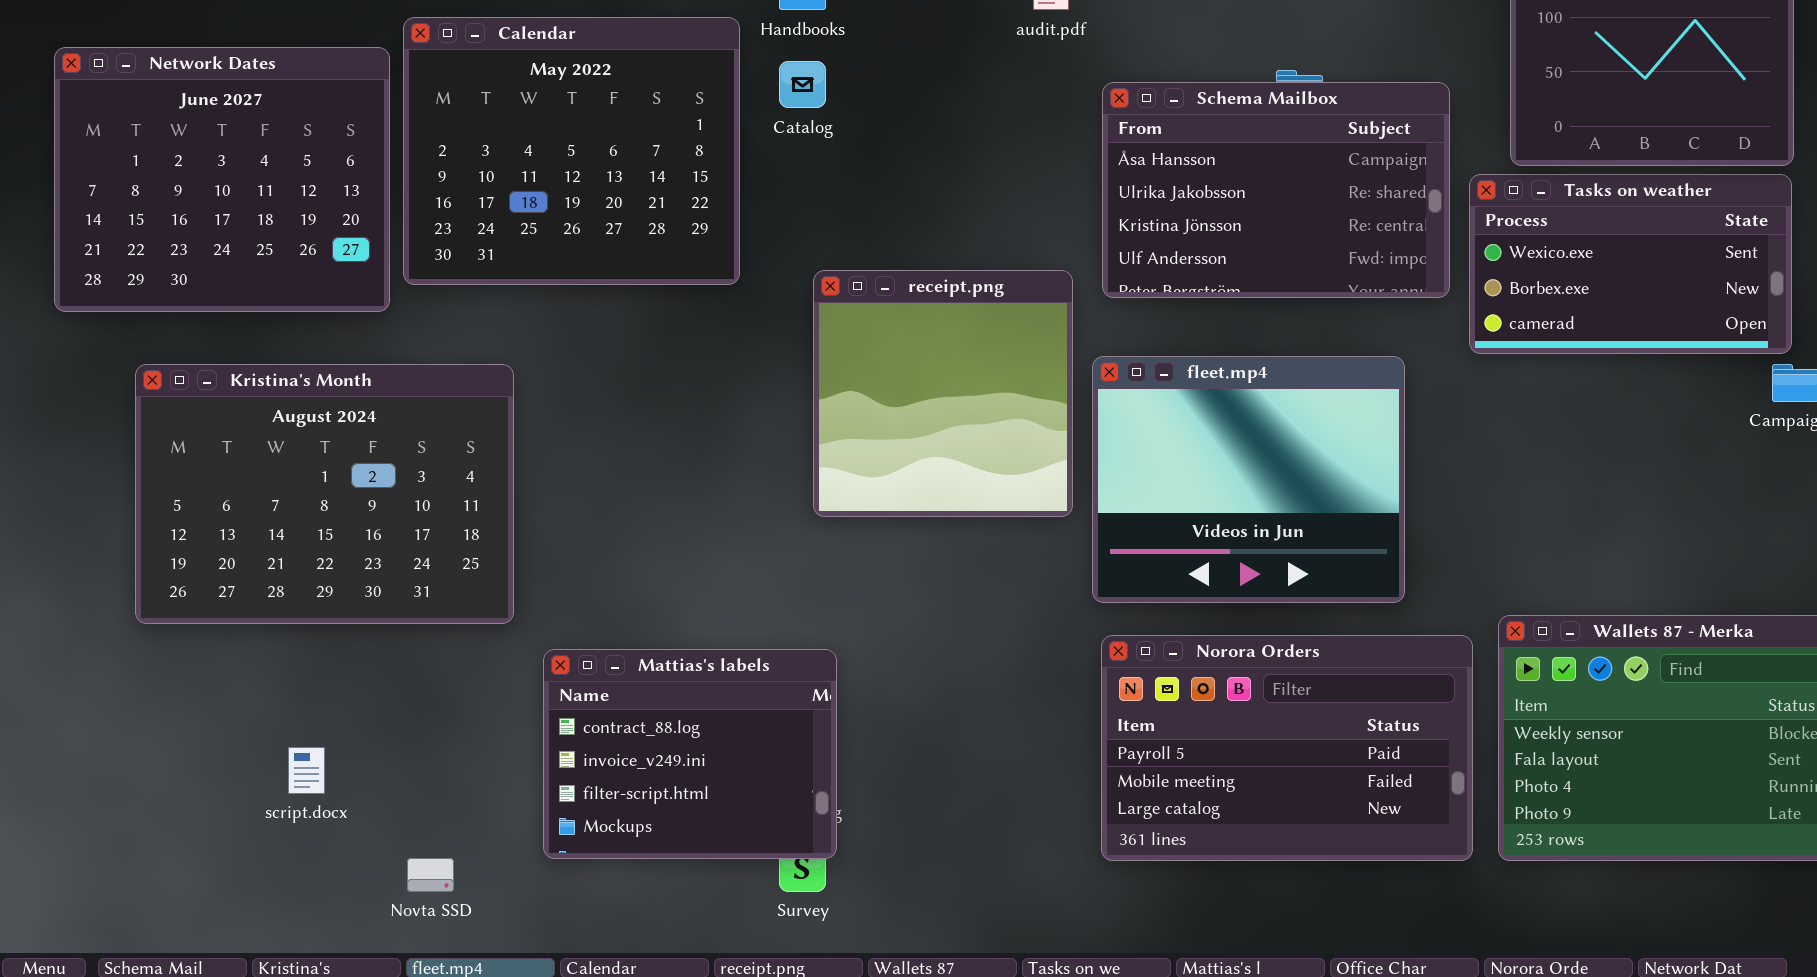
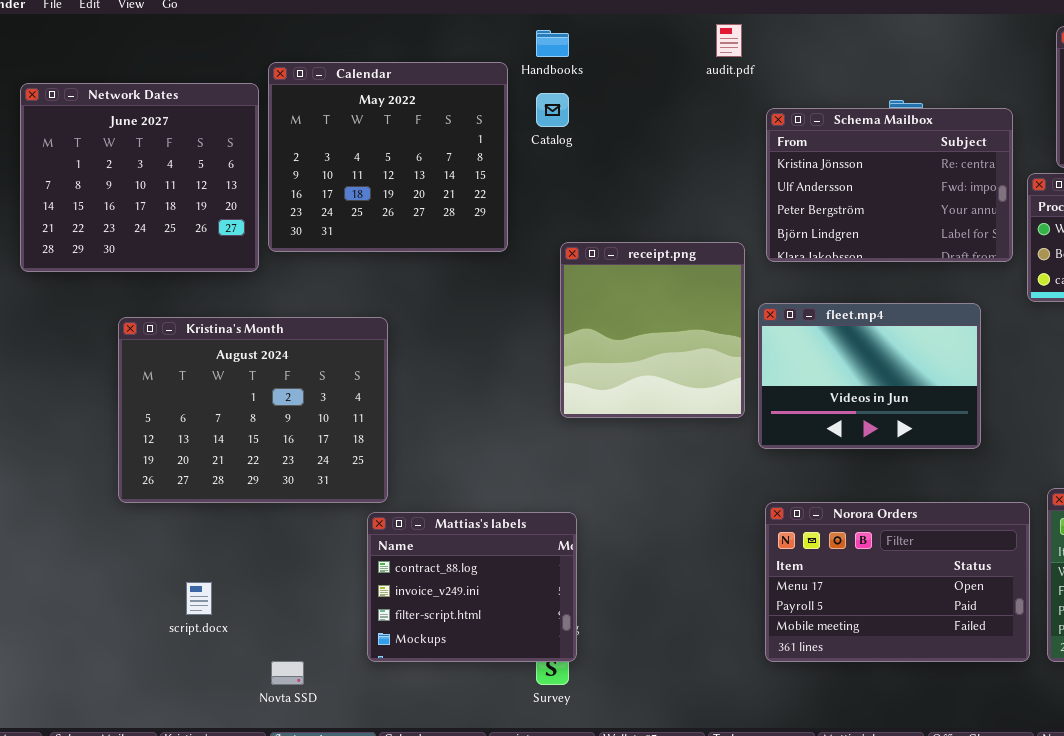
Schema Mailbox: [1102,82,1450,298] -> [766,108,1013,262], scrolled down 2 rows
fleet.mp4: [1092,356,1405,603] -> [758,303,981,449], resized
Kristina's Month: [135,364,514,624] -> [118,317,388,503], moved
Norora Orders: [1101,635,1473,861] -> [765,502,1030,662], scrolled up 1 row

